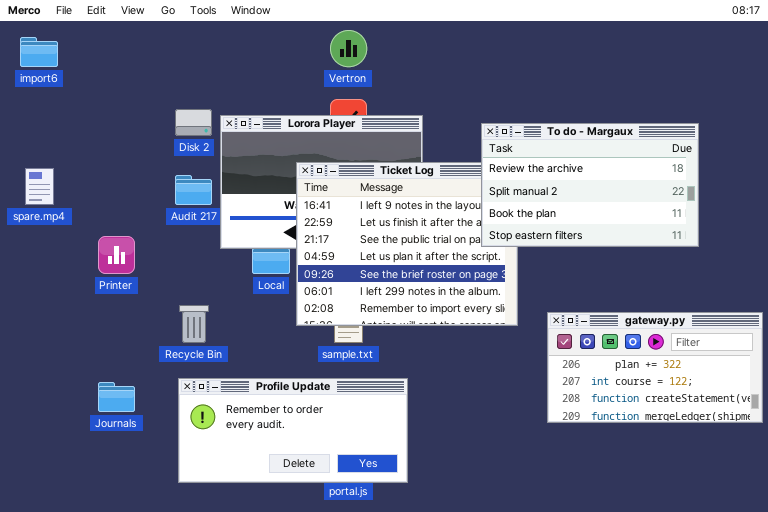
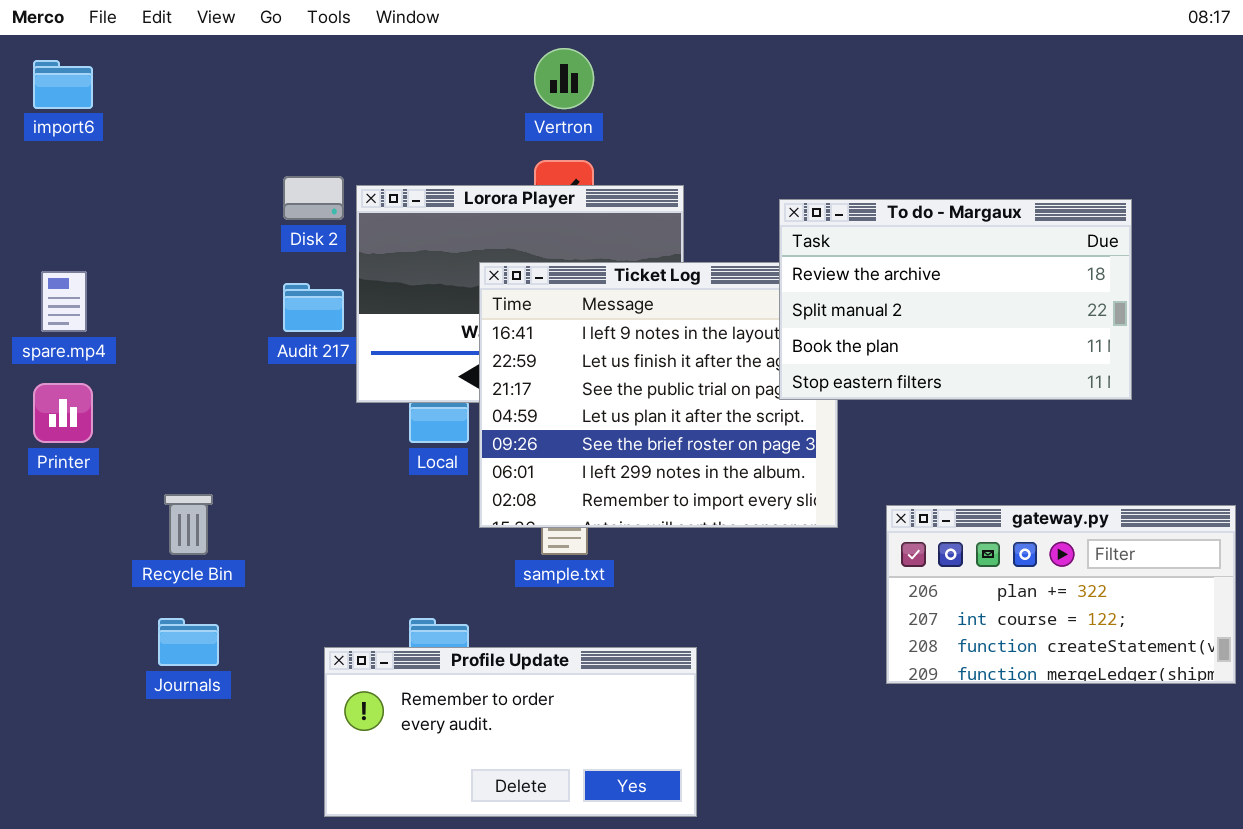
Printer: [98,236,135,274] -> [33,383,93,443], moved
Recycle Bin: [179,305,209,343] -> [164,494,213,555], moved
Profile Update: [178,378,408,483] -> [324,647,697,817], moved

